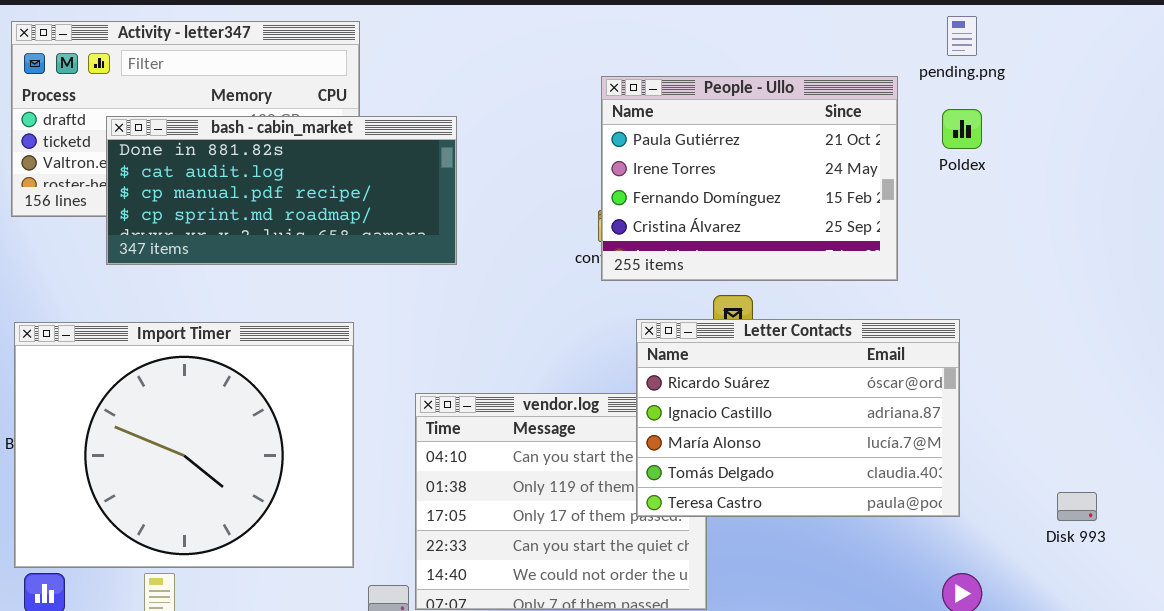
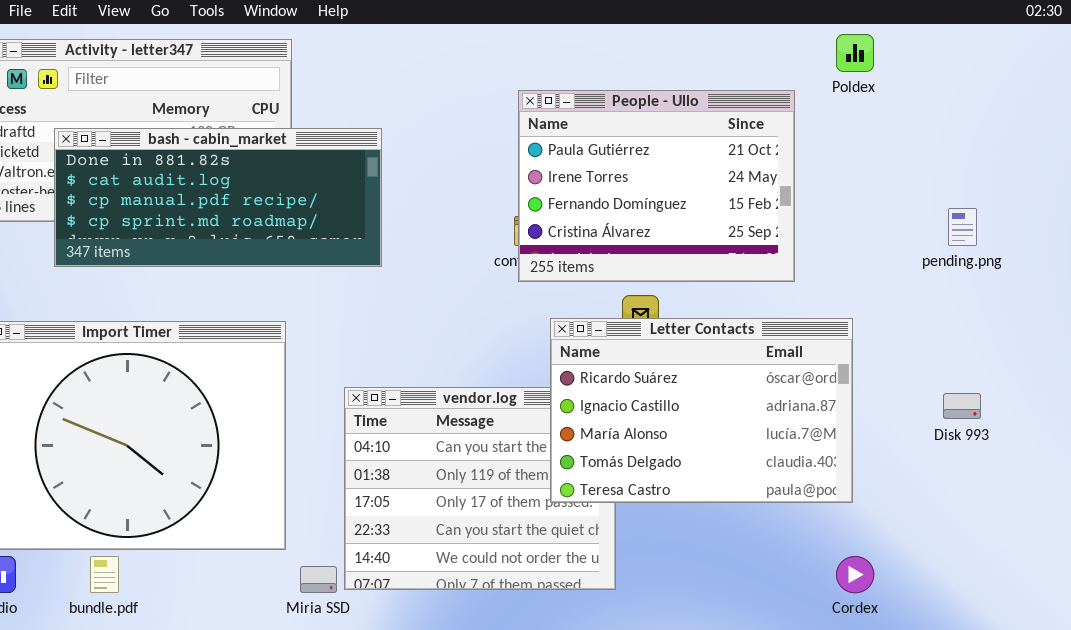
pending.png: [947,16,977,56] -> [948,208,977,246], moved
Poldex: [942,109,982,149] -> [836,34,874,72], moved
Disk 993: [1057,492,1097,521] -> [943,393,981,419], moved

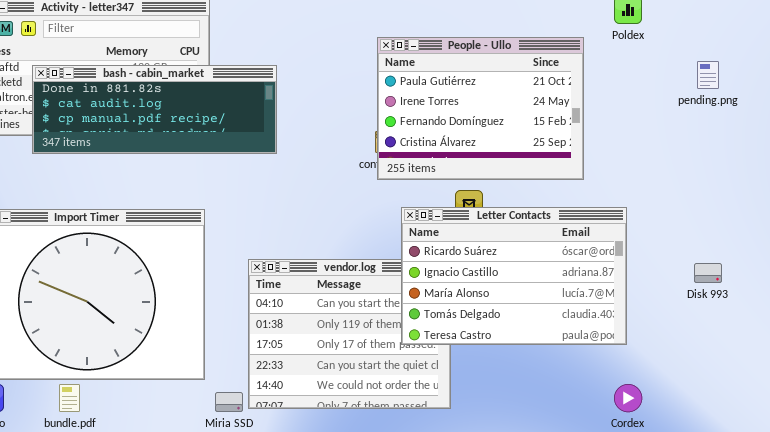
bash - cabin_market: [54,128,382,267] -> [32,65,277,154], resized
pending.png: [948,208,977,246] -> [697,61,719,89], moved

